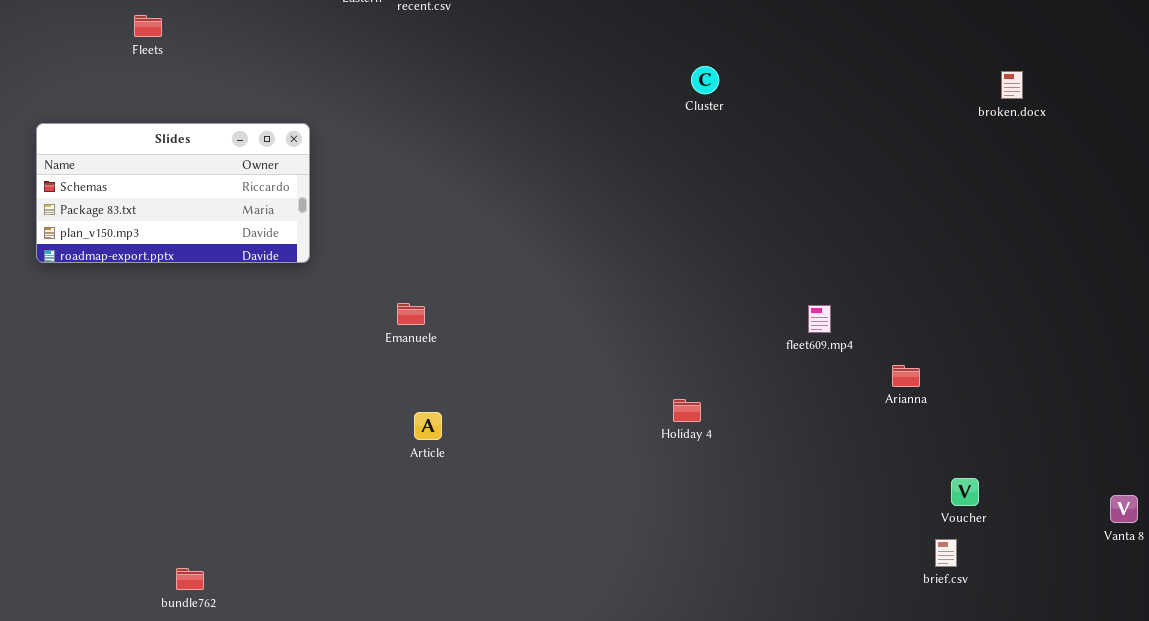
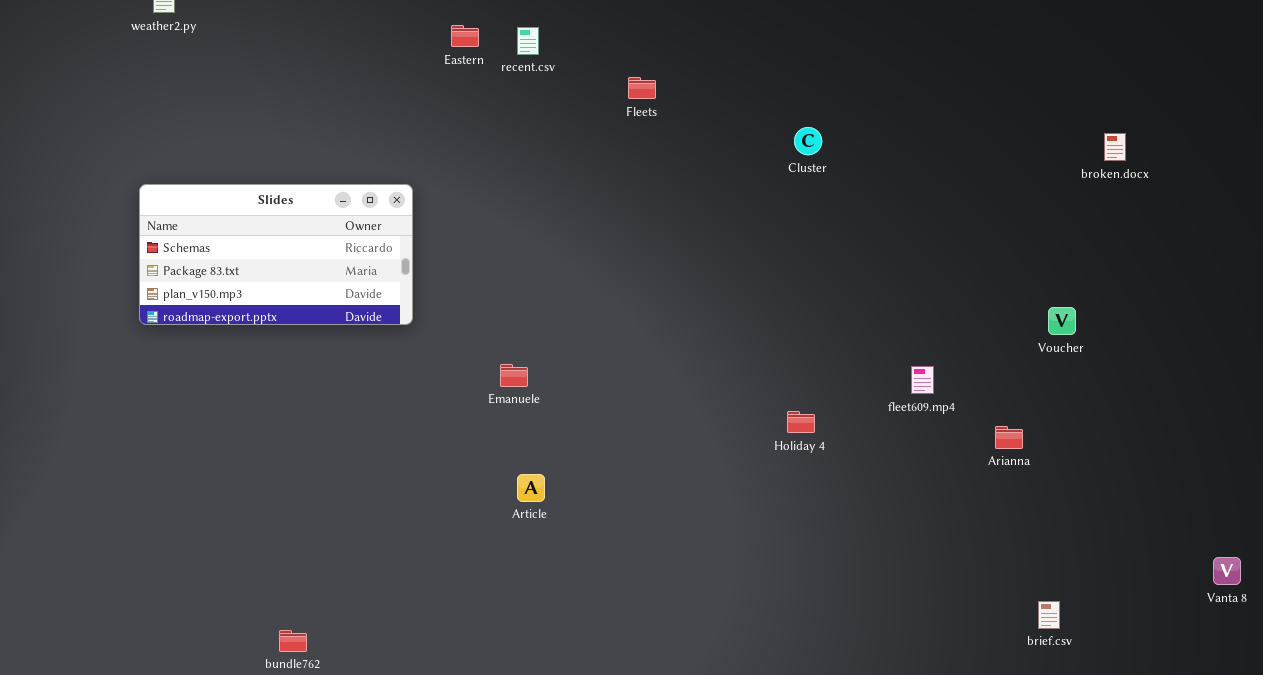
Fleets: [134,15,162,37] -> [628,77,656,99], moved
Holiday 4: [673,399,701,422] -> [787,411,815,433], moved
Voucher: [951,478,979,506] -> [1048,307,1076,335], moved

